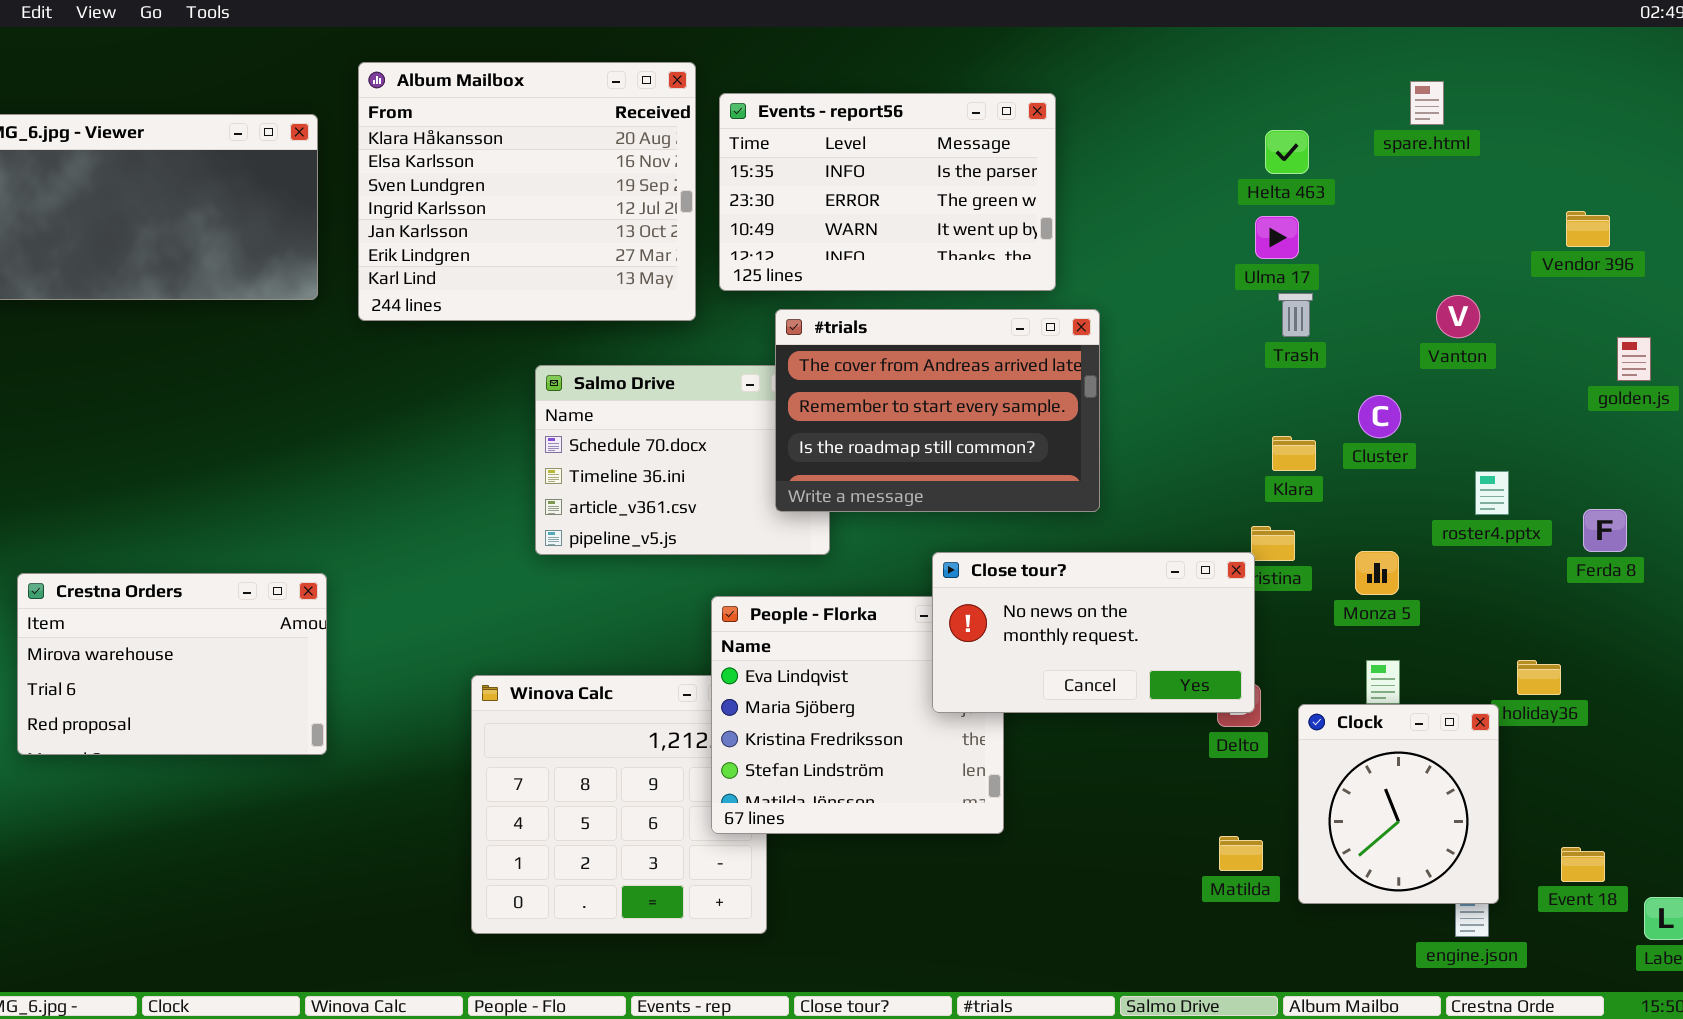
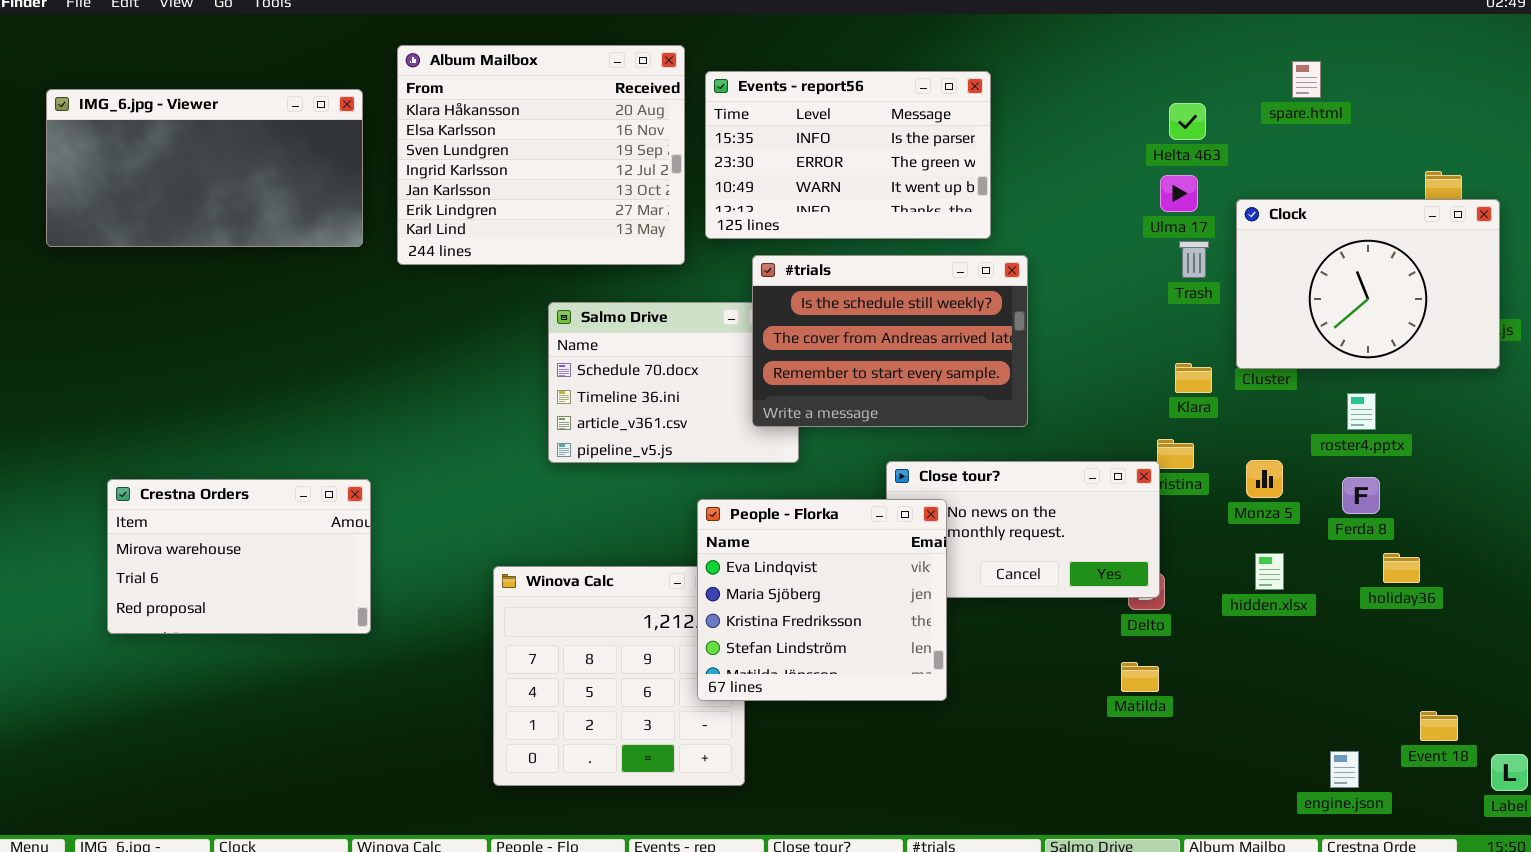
#trials: [775,309,1100,512] -> [752,255,1028,427], scrolled up 1 row
Ferda 8: [1583,509,1627,552] -> [1342,477,1380,514], moved
People - Florka: [711,596,1004,834] -> [697,499,947,701], raised
Clock: [1298,704,1499,904] -> [1236,199,1500,369], moved, resized
Matilda: [1219,836,1263,871] -> [1121,662,1159,692], moved

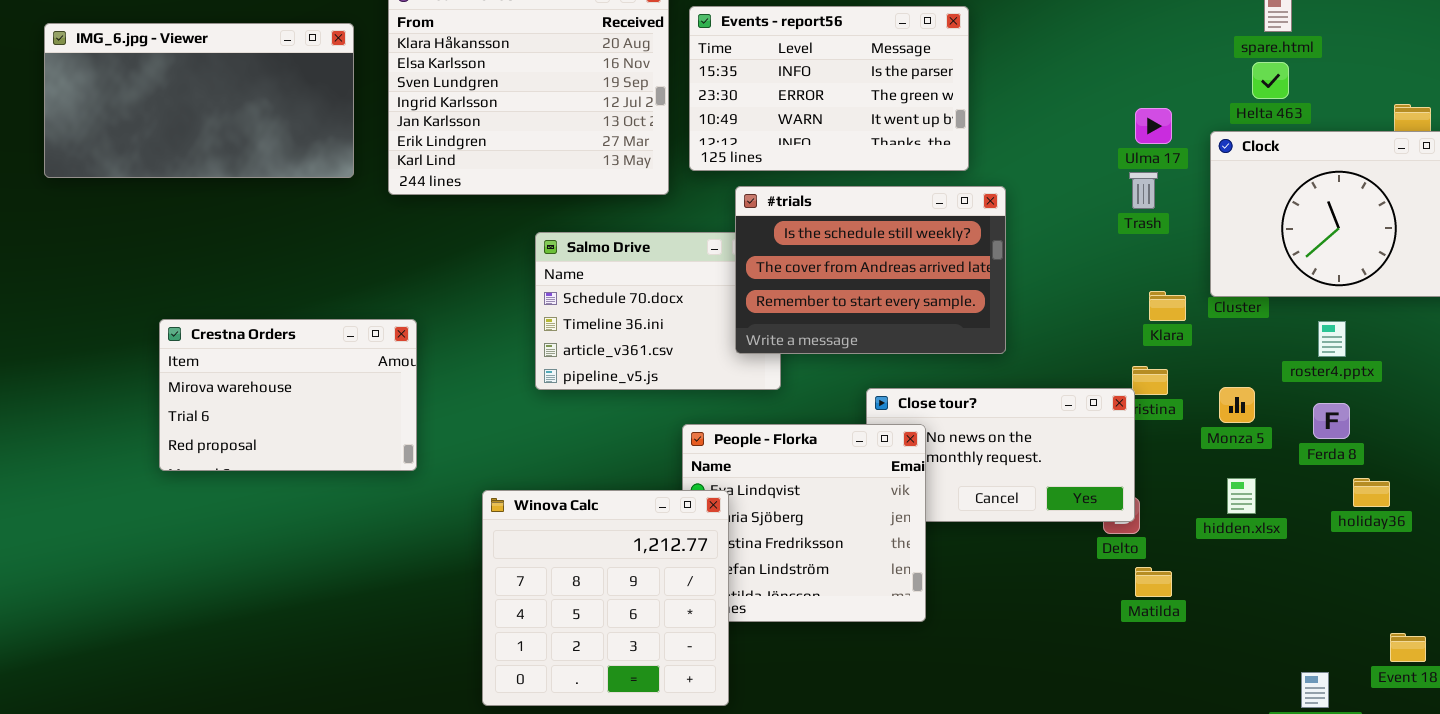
Helta 463: [1169,103,1206,140] -> [1252,62,1289,99], moved
Trash: [1179,241,1209,278] -> [1129,172,1158,209], moved
Crestna Orders: [107,479,371,634] -> [159,319,417,471], moved
Winova Calc: [493,566,745,786] -> [482,490,729,706], raised
Matilda: [1121,662,1159,692] -> [1135,567,1172,597], moved

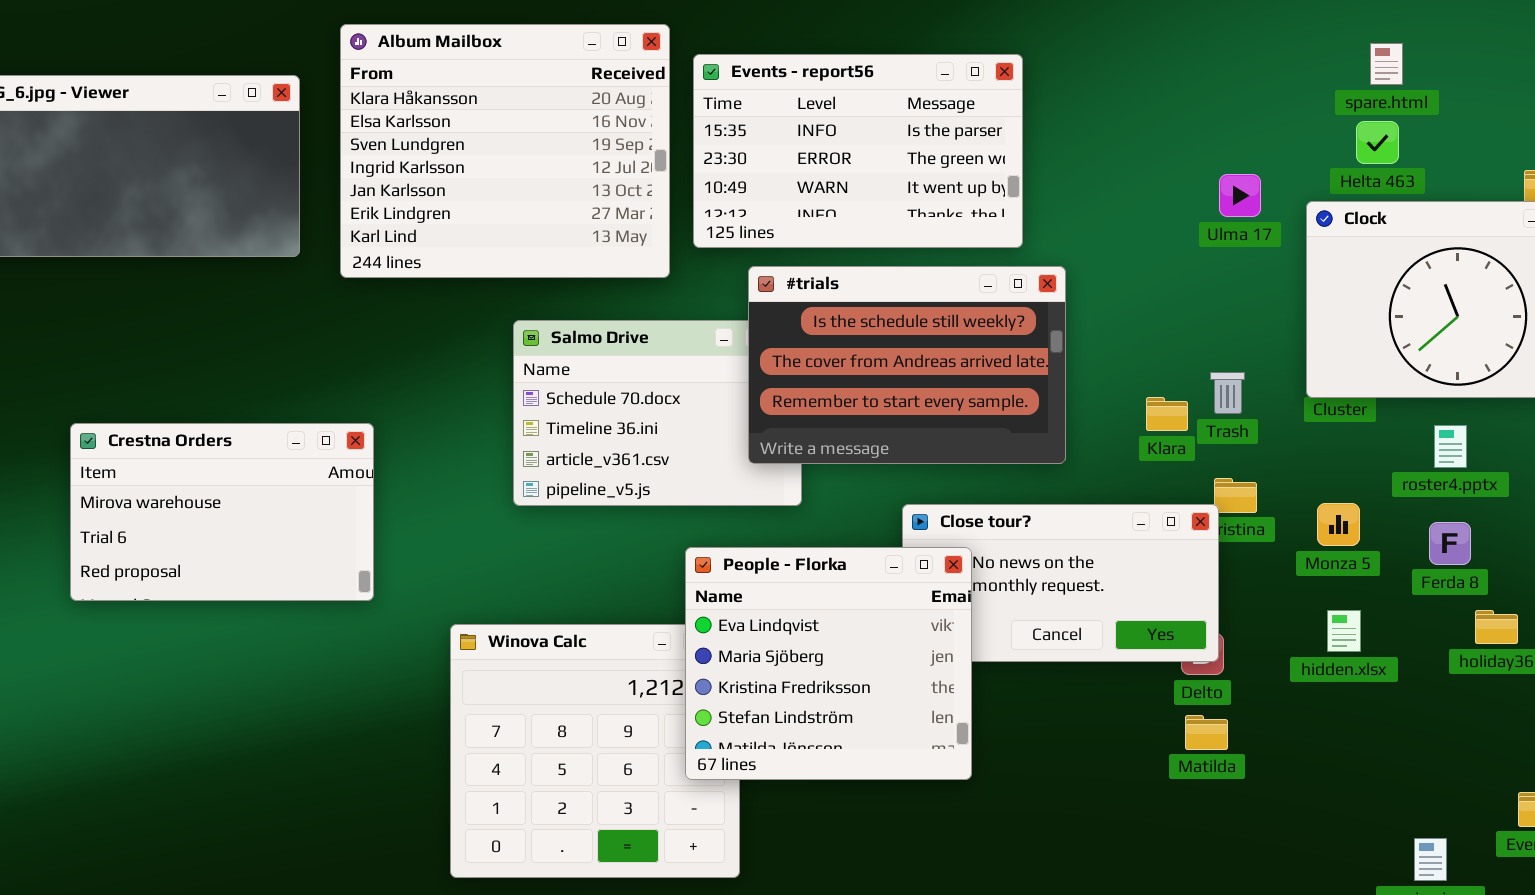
Trash: [1129,172,1158,209] -> [1210,372,1245,414], moved
Klara: [1149,291,1186,321] -> [1146,397,1188,431], moved
People - Florka: [682,424,926,622] -> [685,547,972,780], raised
Matilda: [1135,567,1172,597] -> [1185,715,1228,750], moved

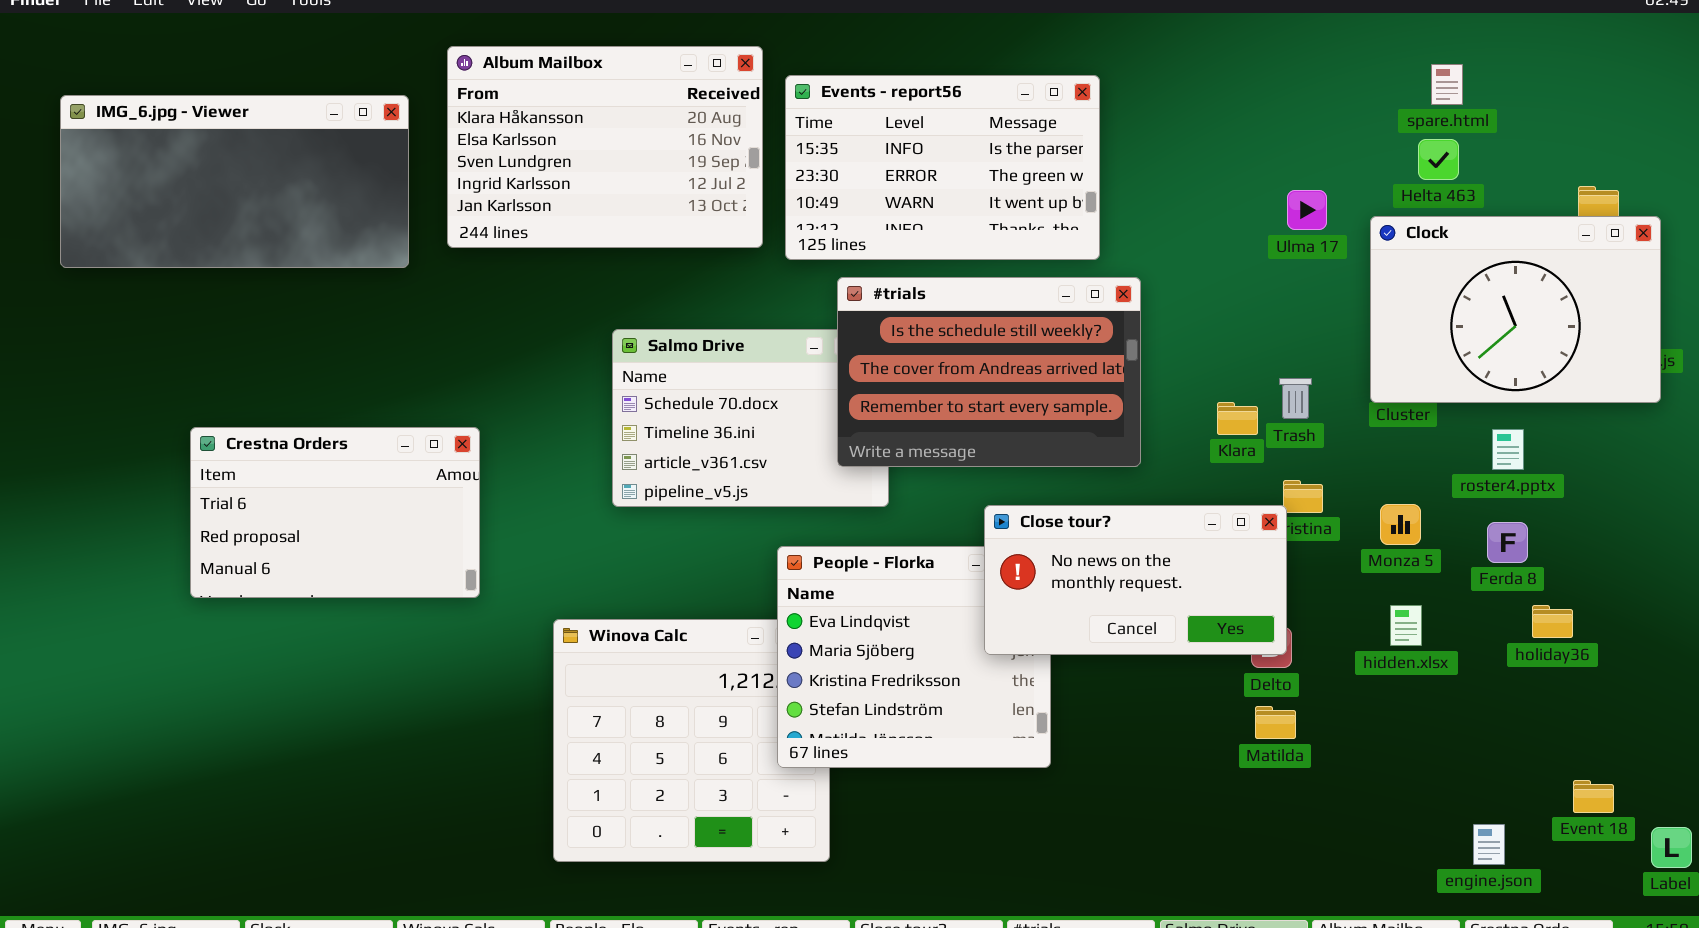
Album Mailbox: [340,24,670,278] -> [447,46,763,248], resized
Crestna Orders: [70,423,374,601] -> [190,427,480,598], scrolled down 1 row
Close tour?: [902,504,1219,662] -> [984,505,1287,655], raised

